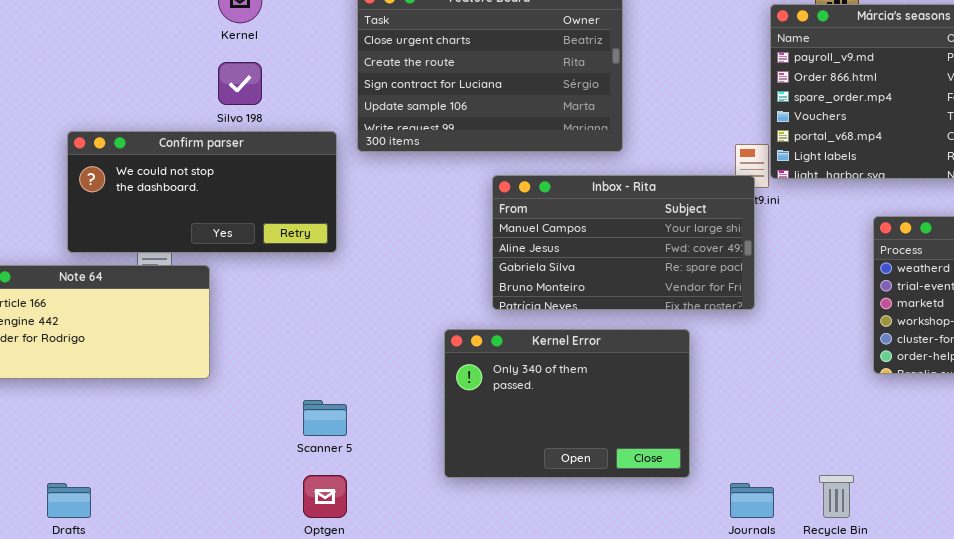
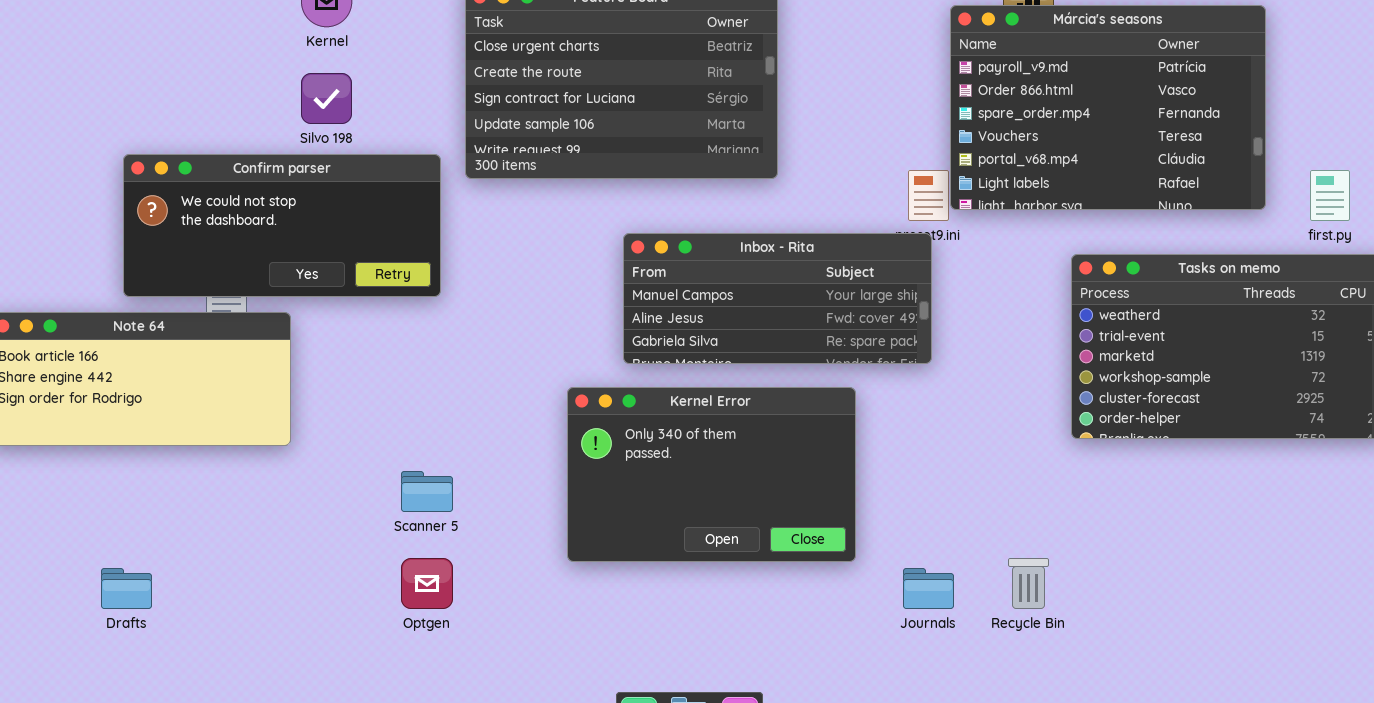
Inbox - Rita: [492,175,755,310] -> [623,233,932,364], resized

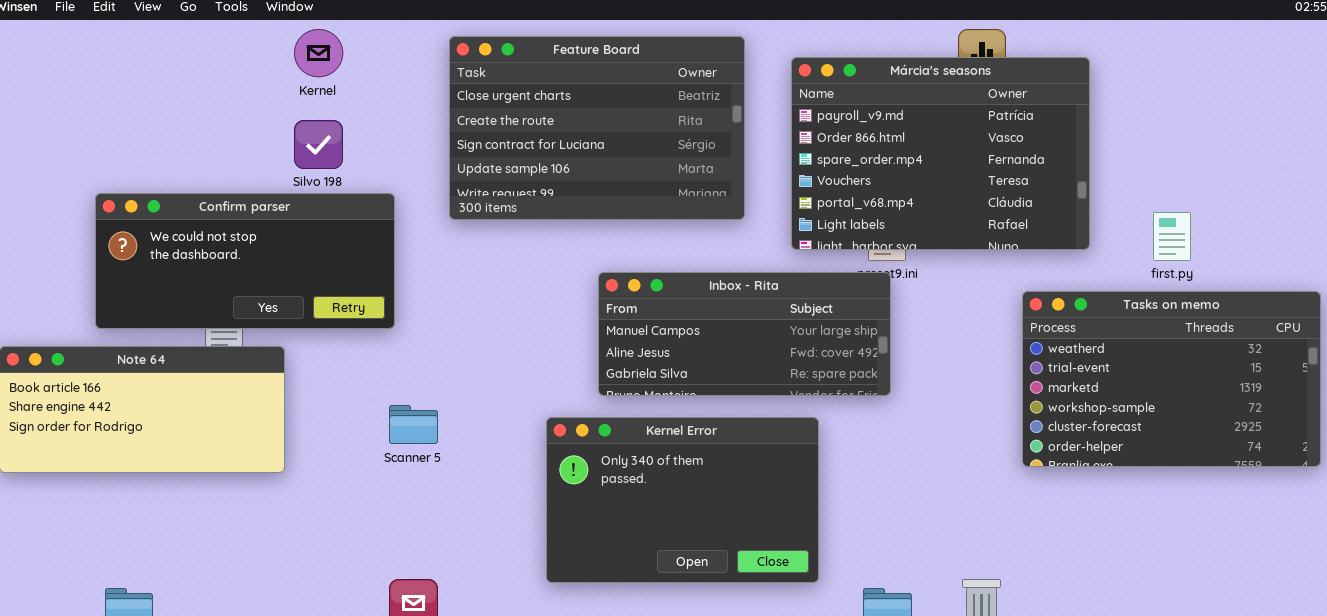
Márcia's seasons: [950,5,1266,210] -> [791,57,1090,250], moved
Confirm parser: [123,154,441,297] -> [95,193,395,329], moved
first.py: [1310,170,1350,221] -> [1153,212,1191,261], moved
Scanner 5: [401,471,453,512] -> [389,405,438,444], moved

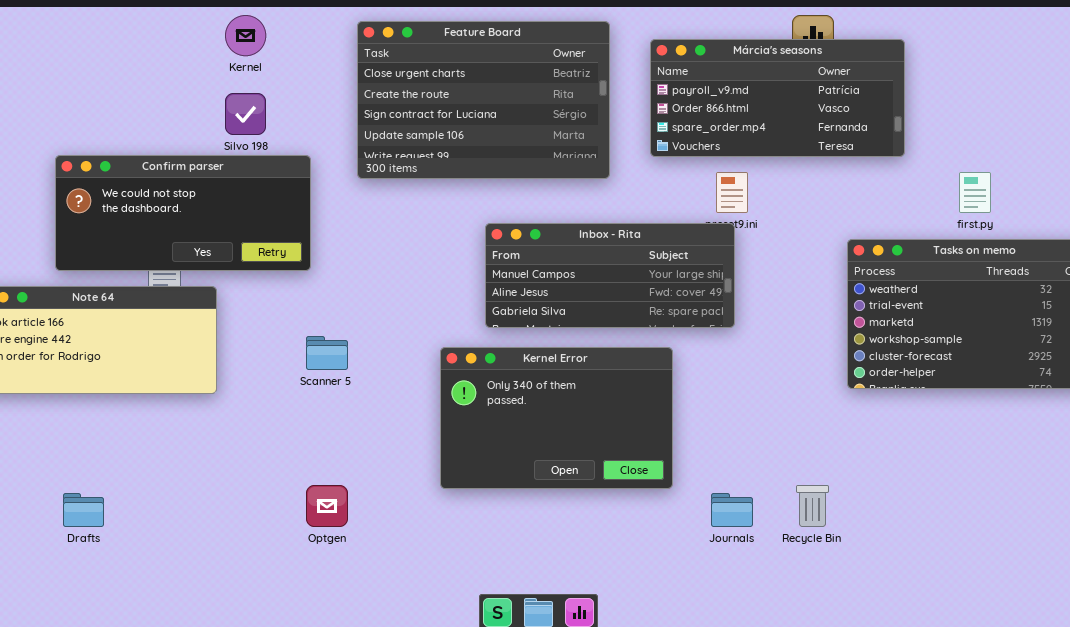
Márcia's seasons: [791,57,1090,250] -> [650,39,905,157], resized

